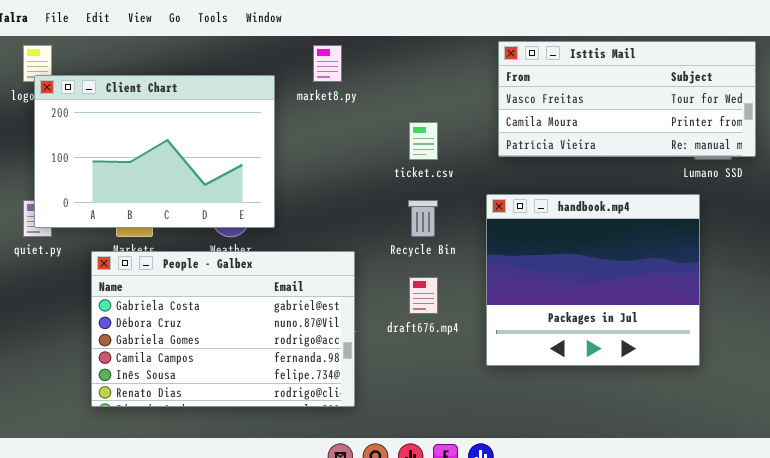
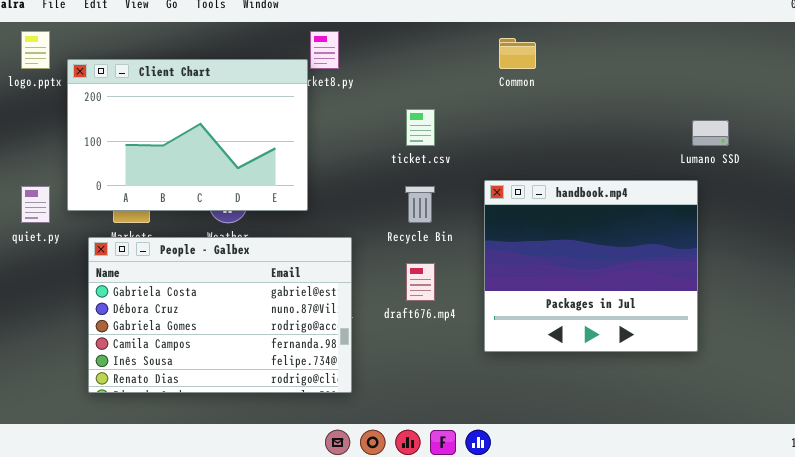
Isttis Mail: [498,41,756,157] -> none, closed
Client Chart: [34,75,275,228] -> [67,59,308,211], moved

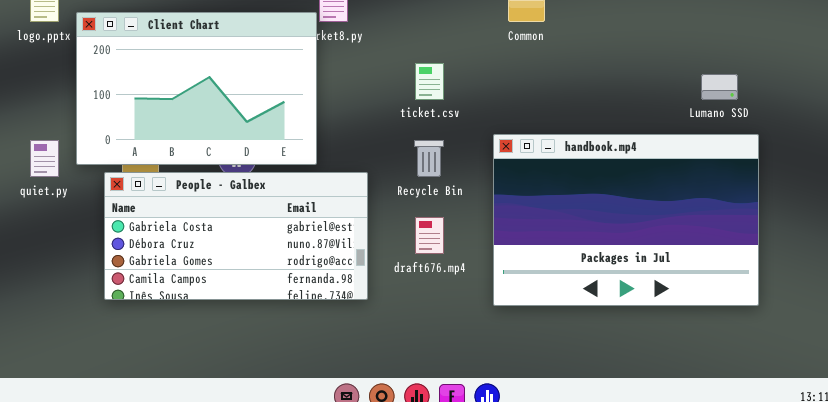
handbook.mp4: [484,180,698,352] -> [493,134,759,306], resized
People - Galbex: [88,237,352,393] -> [104,172,368,300], moved, resized

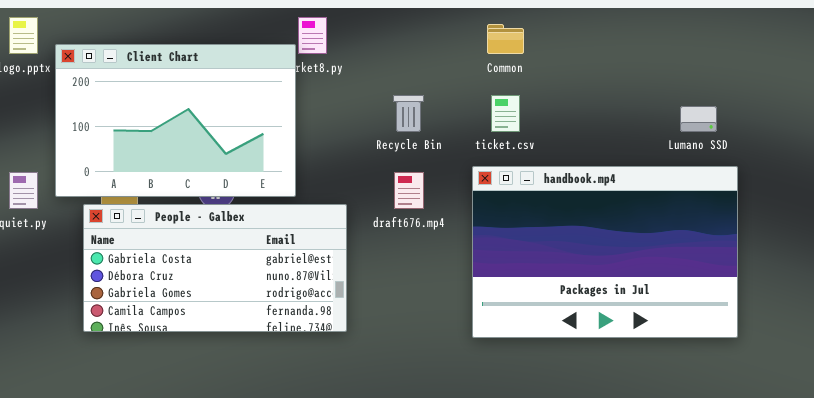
ticket.csv: [415,63,444,100] -> [491,95,520,132], moved
Recycle Bin: [414,140,444,177] -> [393,95,424,132], moved
draft676.mp4: [415,217,444,254] -> [394,172,424,209], moved

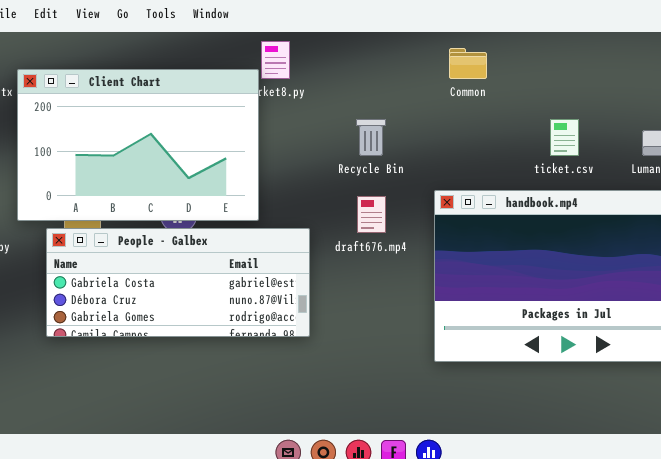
ticket.csv: [491,95,520,132] -> [550,119,579,156], moved
People - Galbex: [83,204,347,332] -> [46,228,310,337], resized

